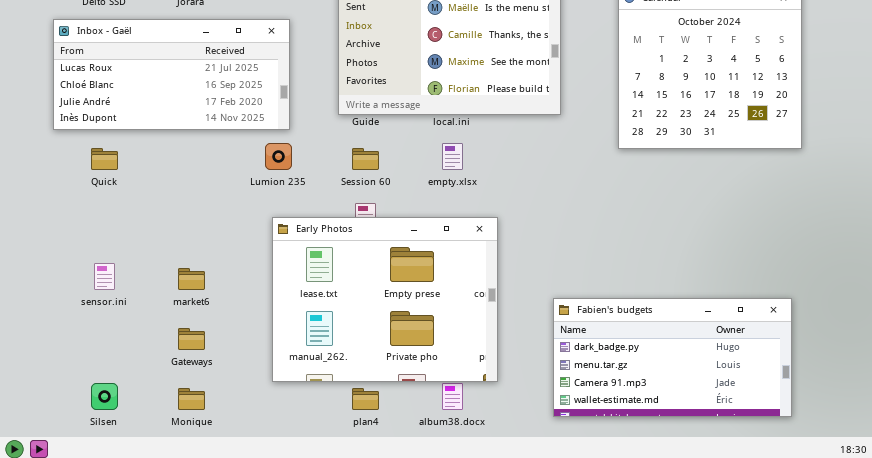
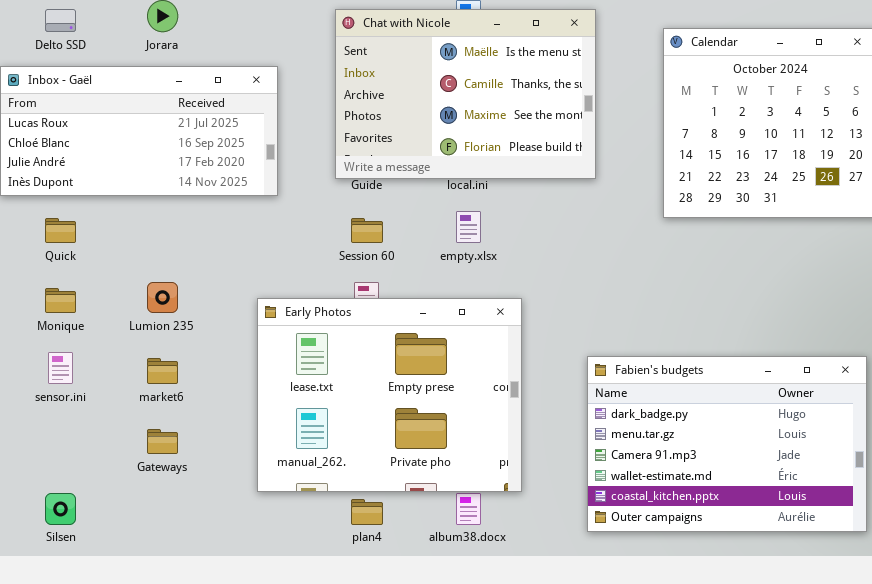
Lumion 235: [265,143,292,170] -> [147,282,178,313], moved
Fabien's budgets: [553,298,792,417] -> [587,356,867,532], resized
Monique: [178,388,205,410] -> [45,288,76,313], moved

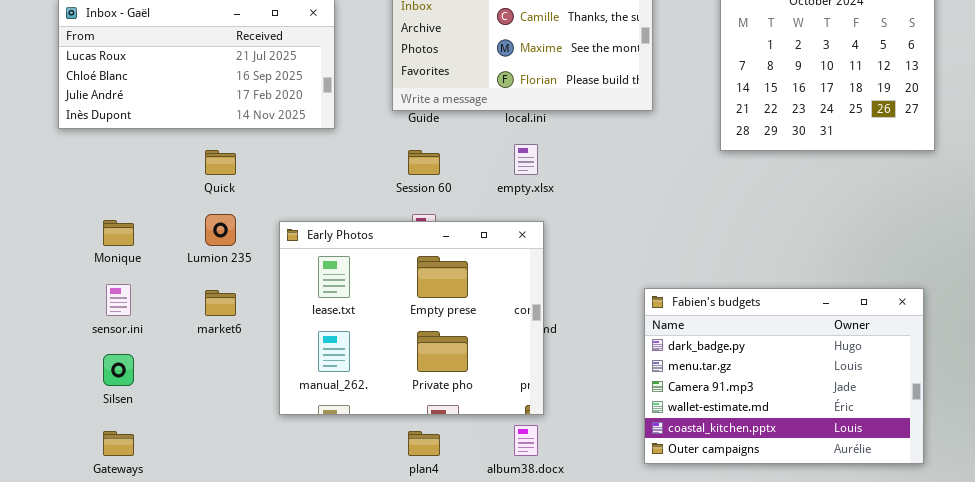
Quick: [45,218,76,243] -> [205,150,236,175], moved
Early Photos: [257,298,522,492] -> [279,221,544,415], moved
Gateways: [147,429,178,454] -> [103,431,134,456], moved
Silsen: [45,493,76,525] -> [103,354,134,386], moved

